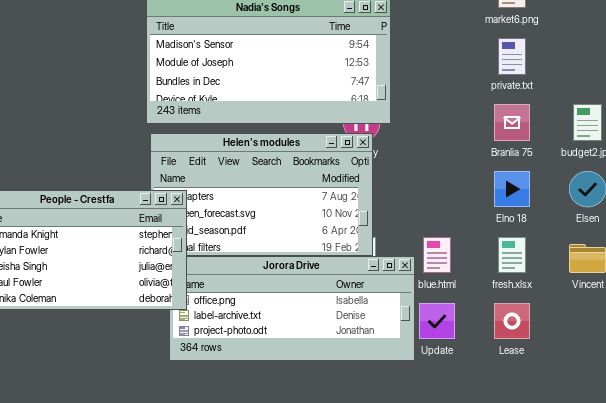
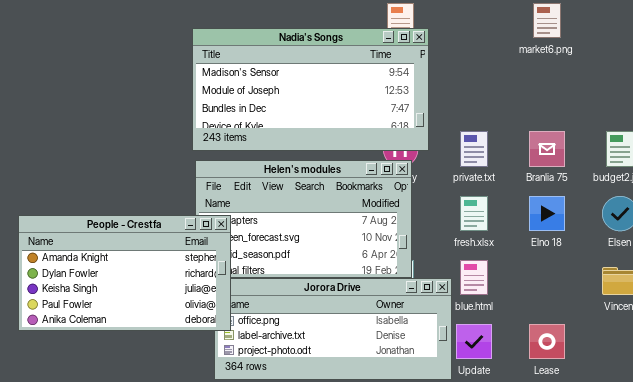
private.txt: [498,38,526,75] -> [460,131,488,167], moved
fresh.xlsx: [498,237,526,273] -> [460,196,488,231], moved

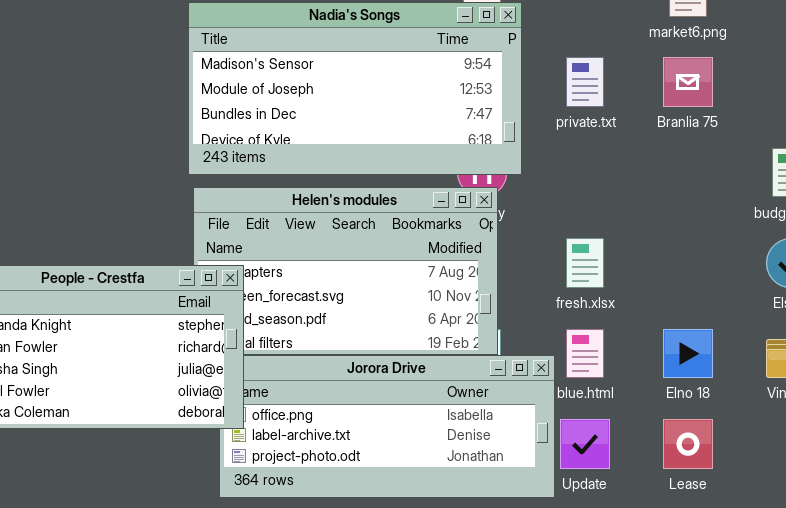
private.txt: [460,131,488,167] -> [566,57,604,107], moved
Branlia 75: [529,131,565,167] -> [663,57,713,107], moved
Elno 18: [529,196,565,231] -> [663,329,713,378], moved

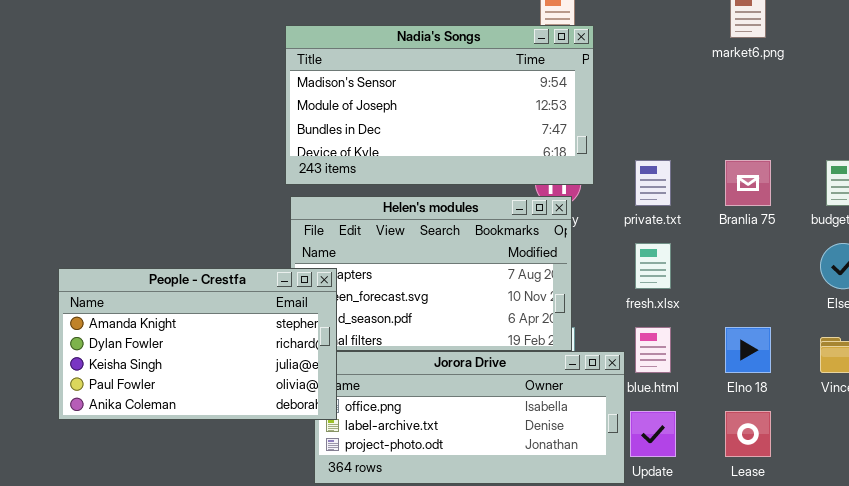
private.txt: [566,57,604,107] -> [635,160,671,206], moved
Branlia 75: [663,57,713,107] -> [725,160,771,206], moved

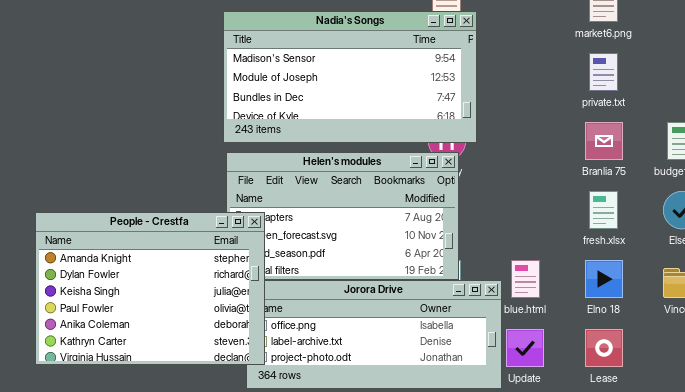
private.txt: [635,160,671,206] -> [589,53,618,91], moved
fresh.xlsx: [635,243,671,289] -> [589,191,618,229], moved
People - Crestfa: [58,268,337,420] -> [35,212,265,365], resized

